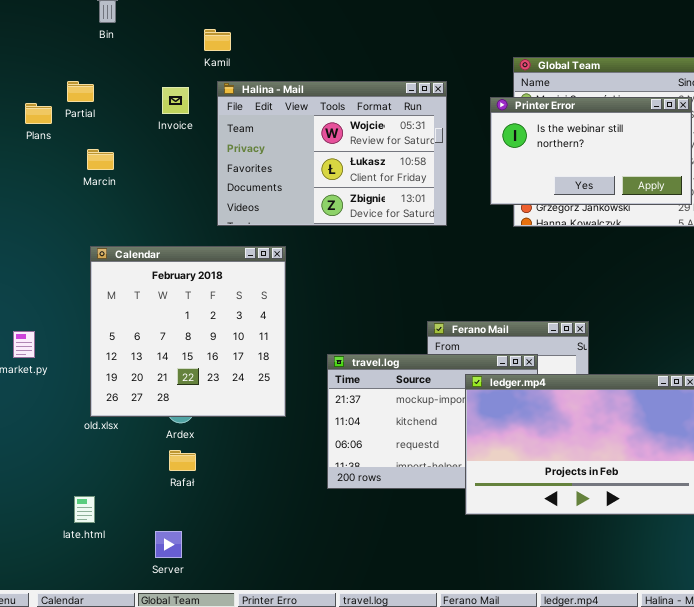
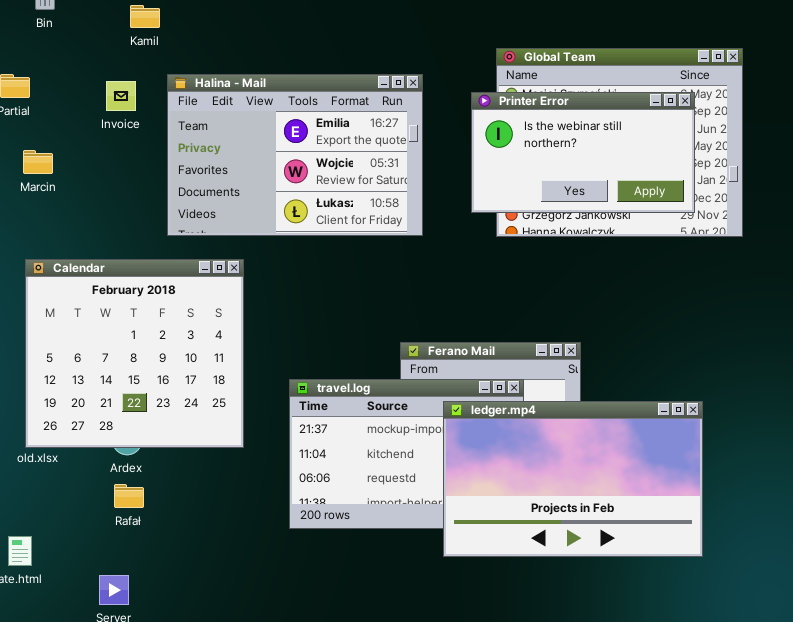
Kamil: [204,29,231,51] -> [130,5,160,28], moved
Halina - Mail: [217,81,447,226] -> [167,74,423,236], scrolled up 1 row

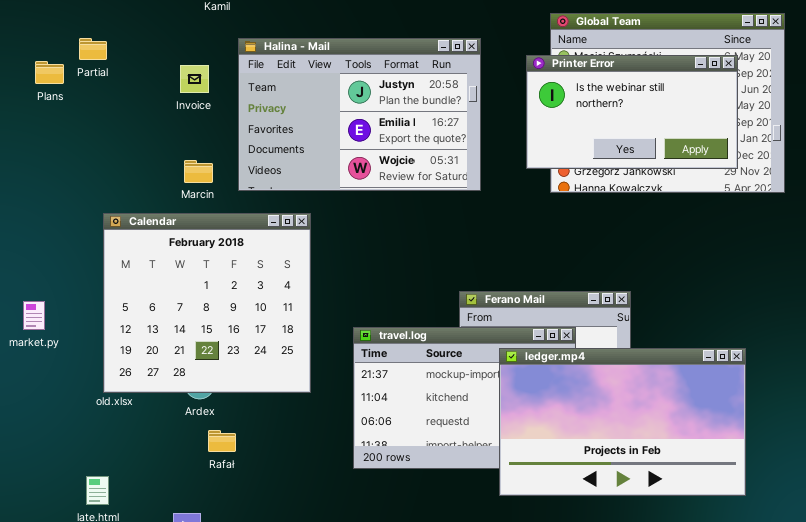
Halina - Mail: [167,74,423,236] -> [238,38,481,191], scrolled up 1 row
Invoice: [106,81,136,111] -> [180,65,209,93], moved
Marcin: [23,150,53,174] -> [184,160,213,183], moved
Rafał: [114,484,144,508] -> [208,430,236,452], moved

